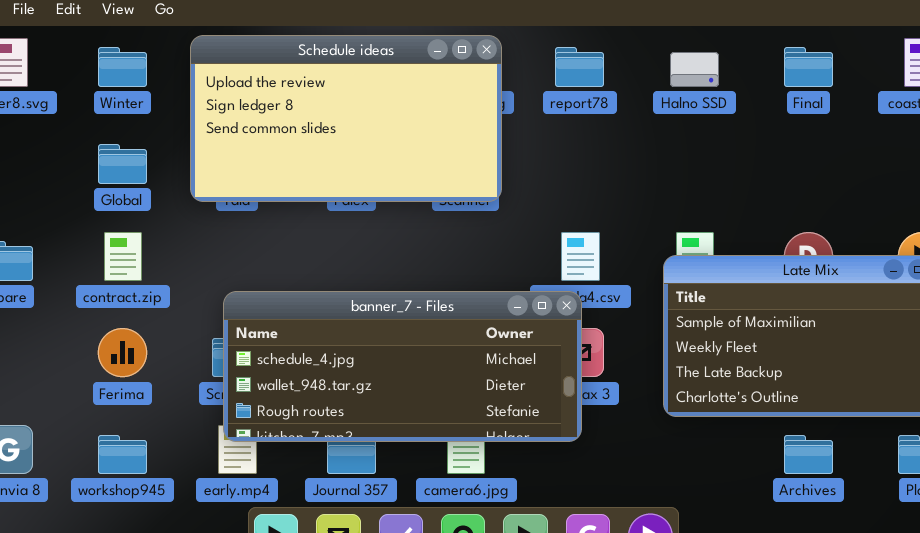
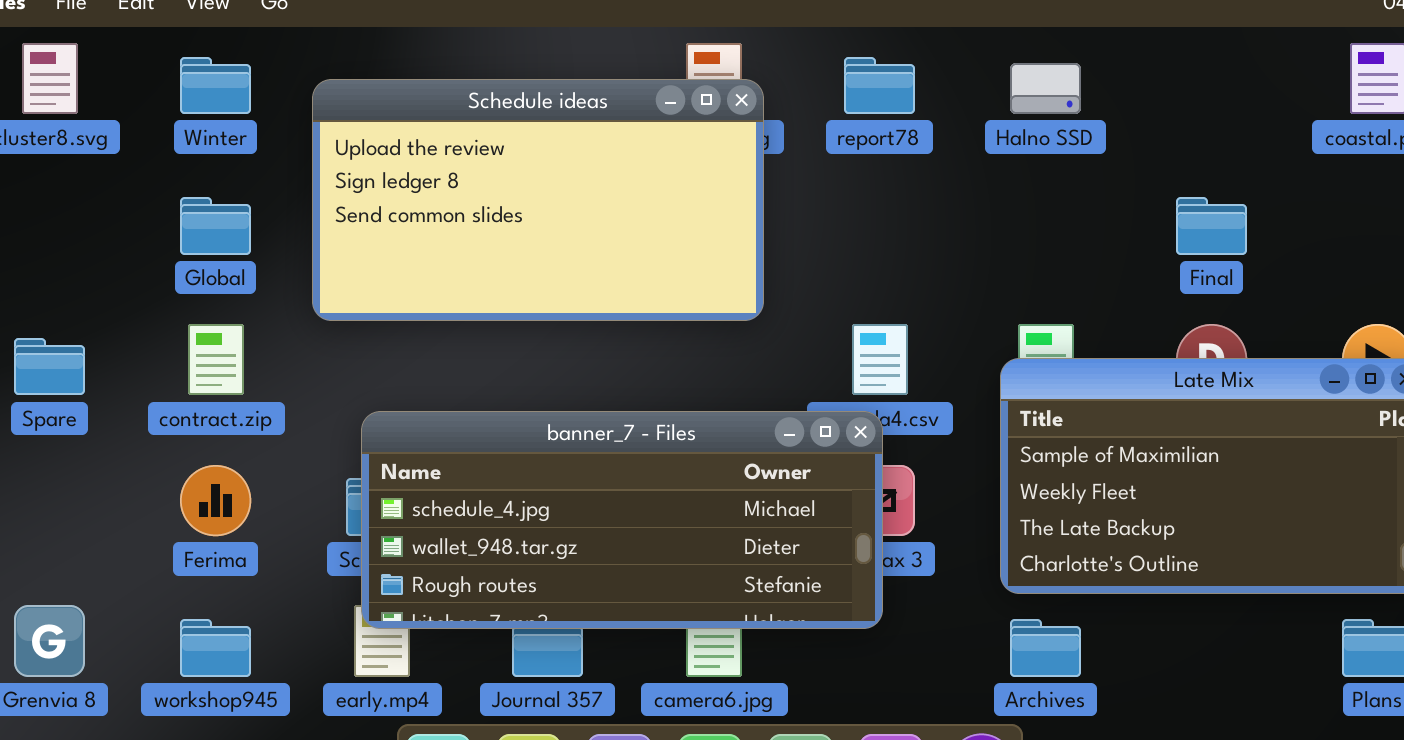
Schedule ideas: [190,35,502,202] -> [312,79,764,321], moved
Final: [784,47,833,87] -> [1176,197,1247,255], moved
Archives: [784,435,833,474] -> [1010,619,1081,677], moved

